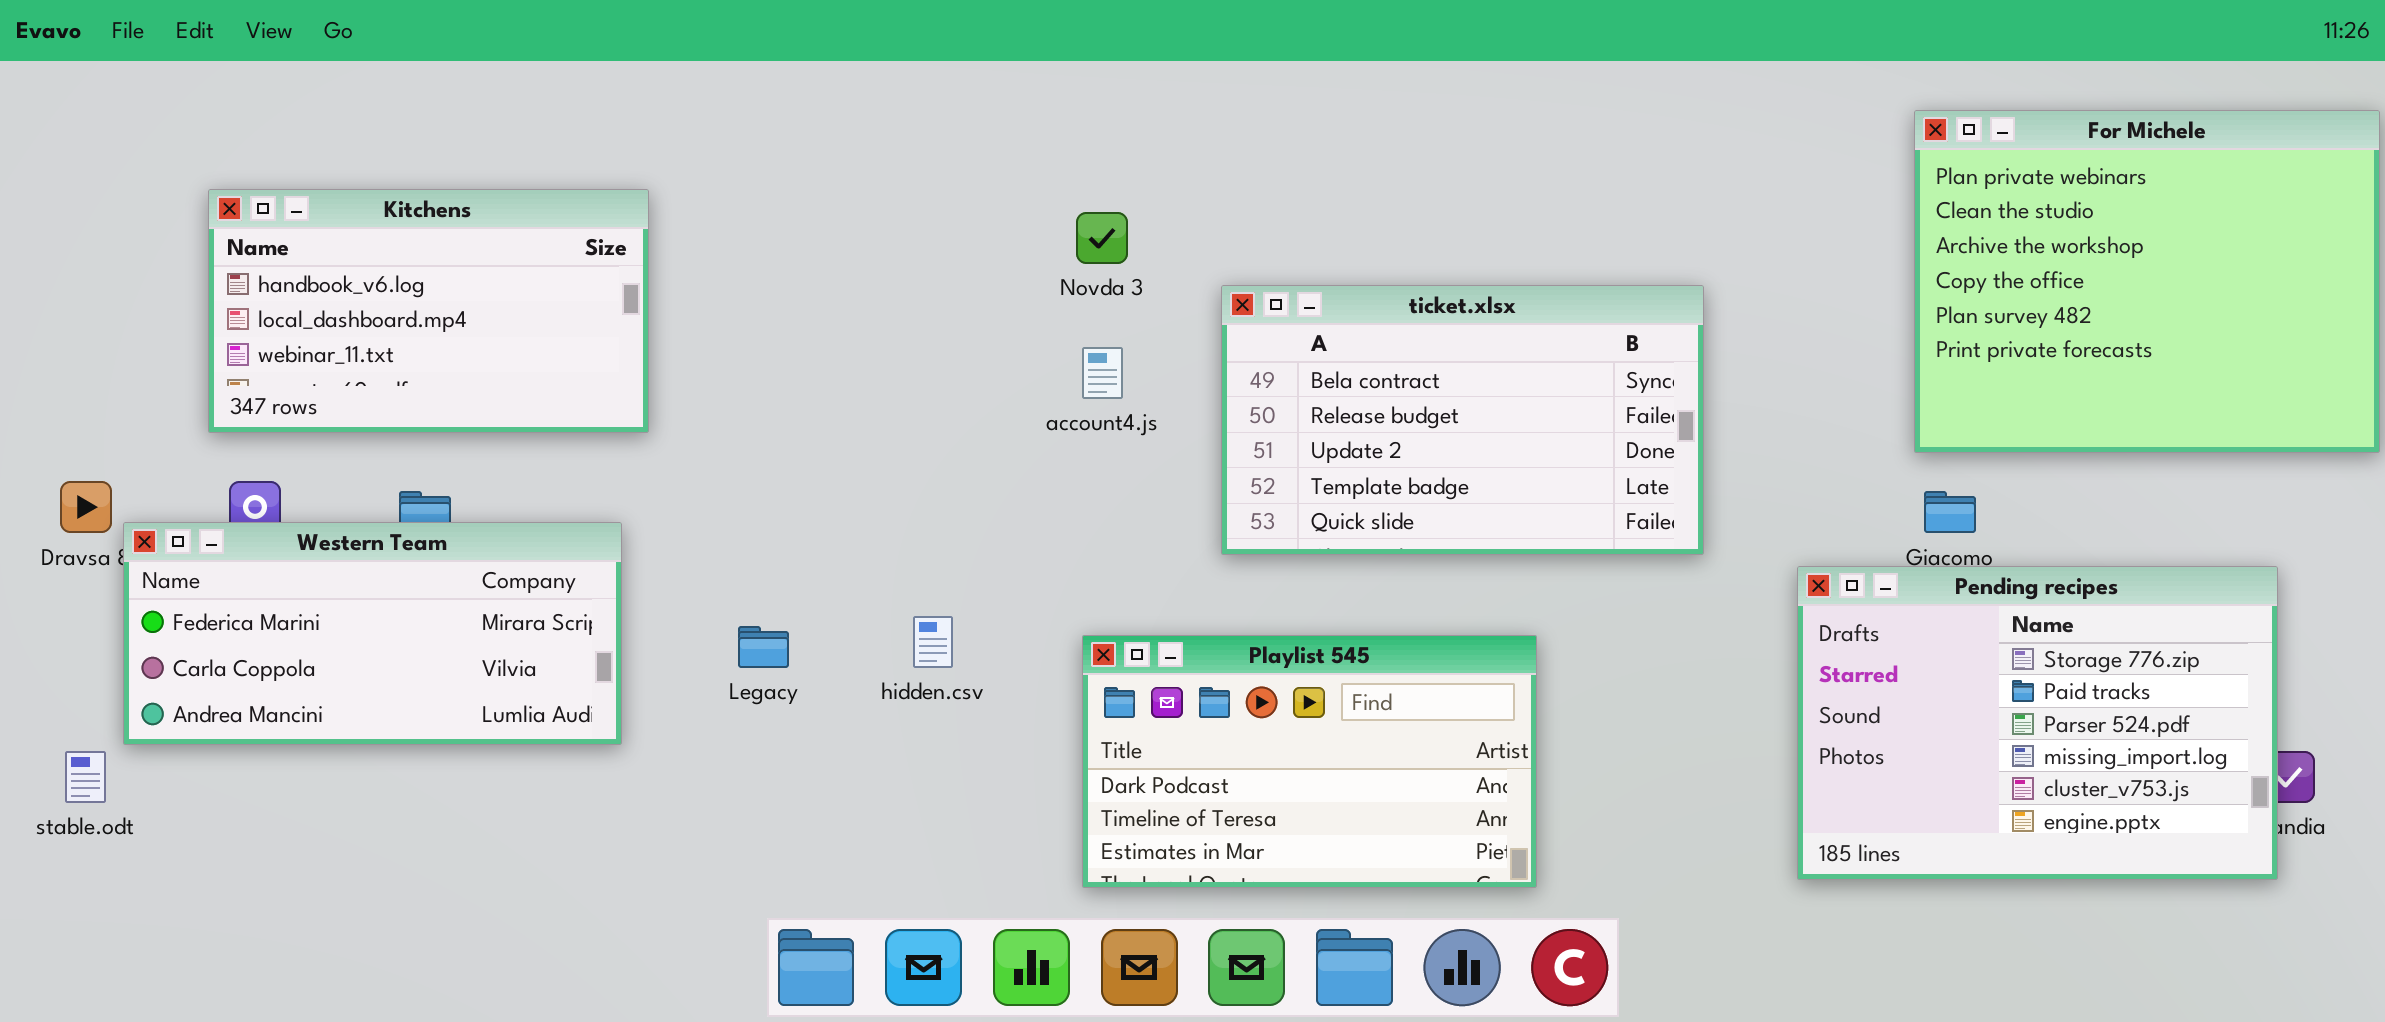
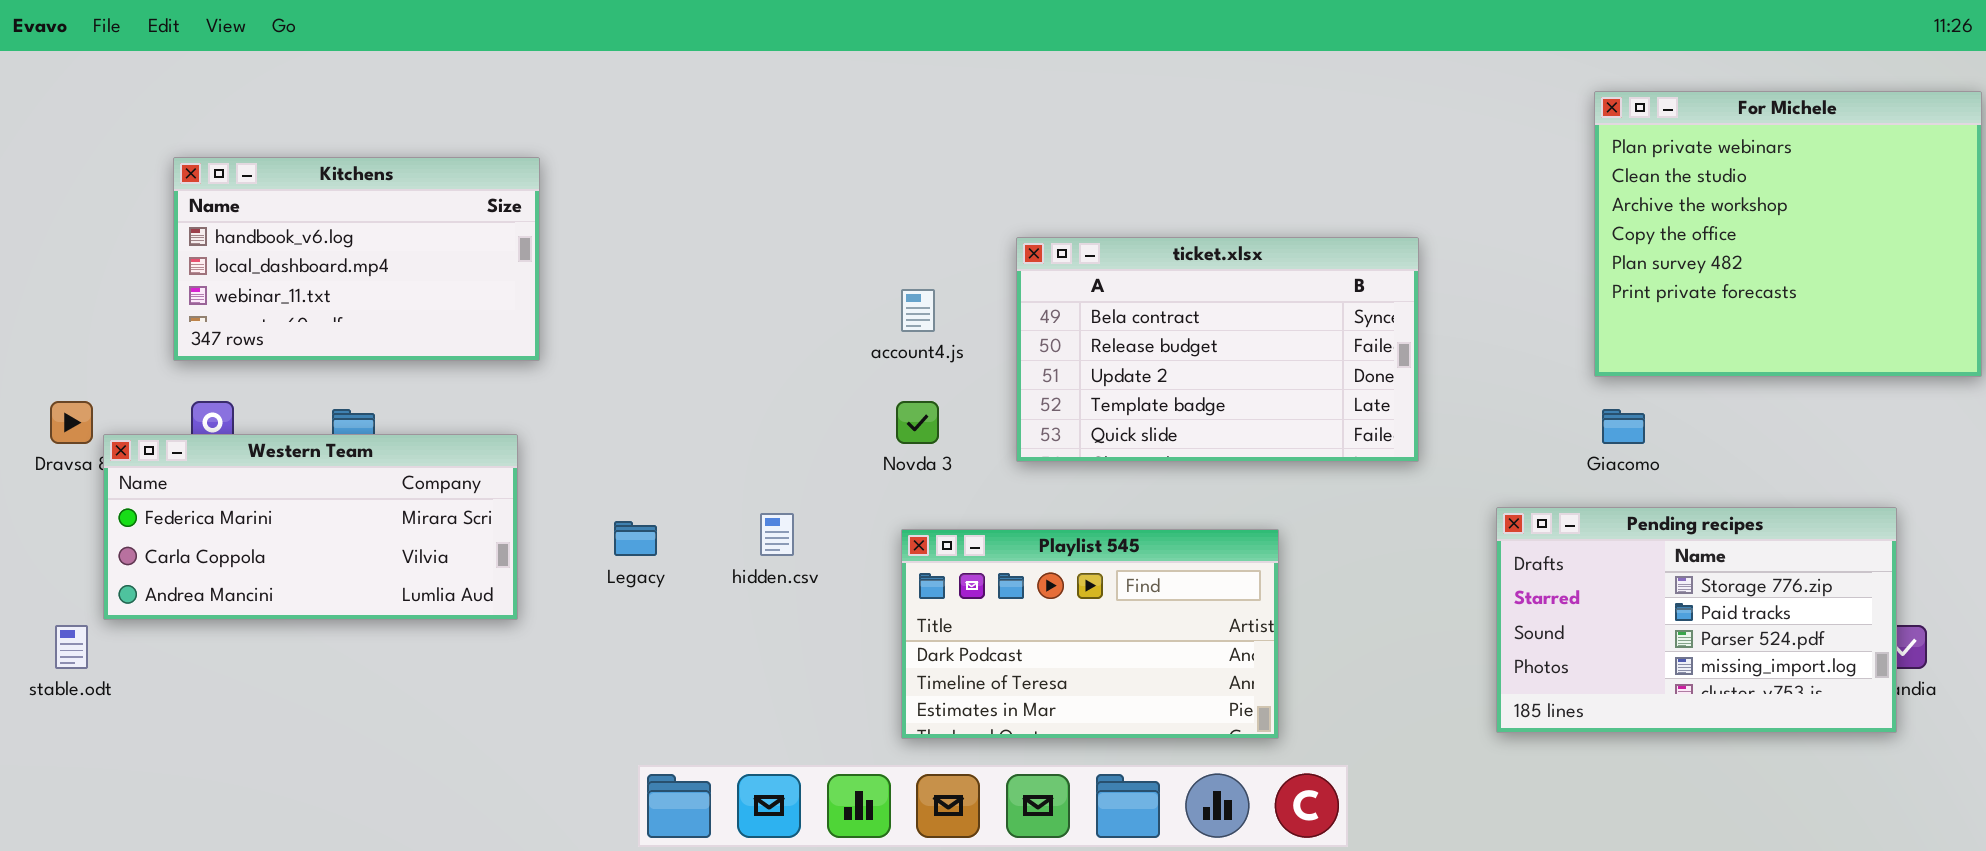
Novda 3: [1076,212,1128,264] -> [896,401,939,444], moved
Pending recipes: [1797,566,2278,880] -> [1496,507,1897,733], resized

